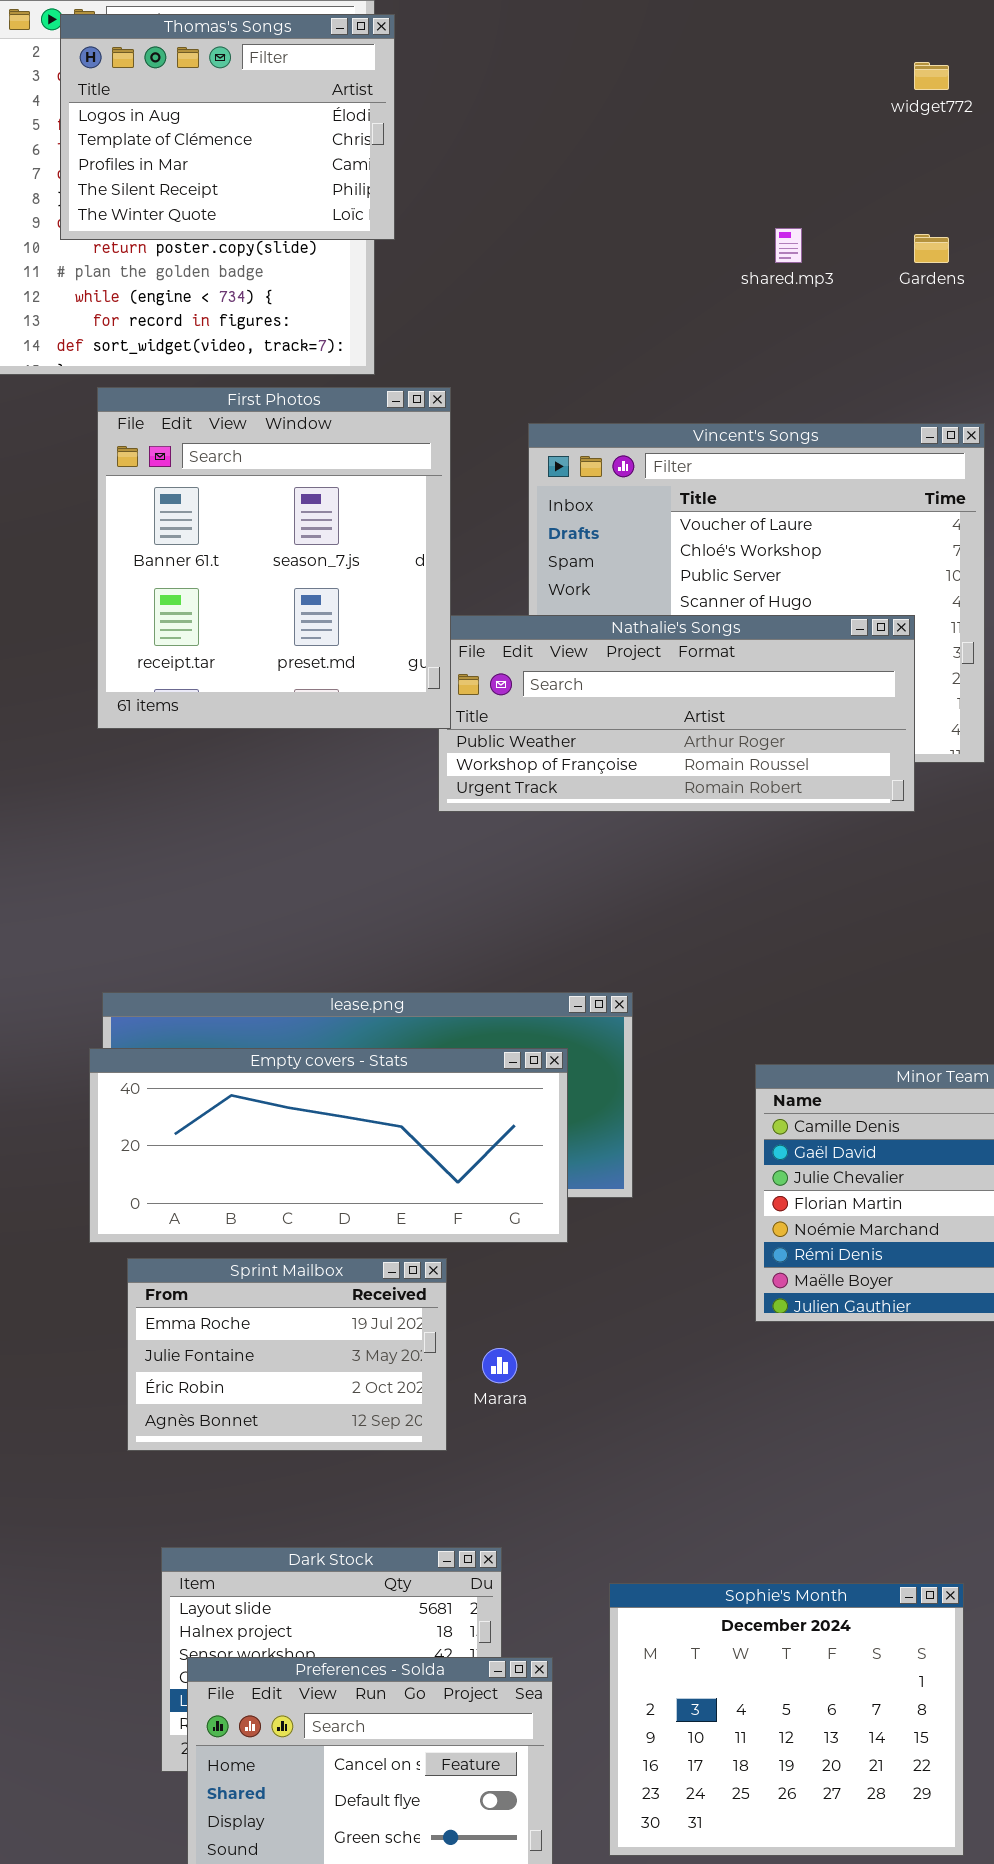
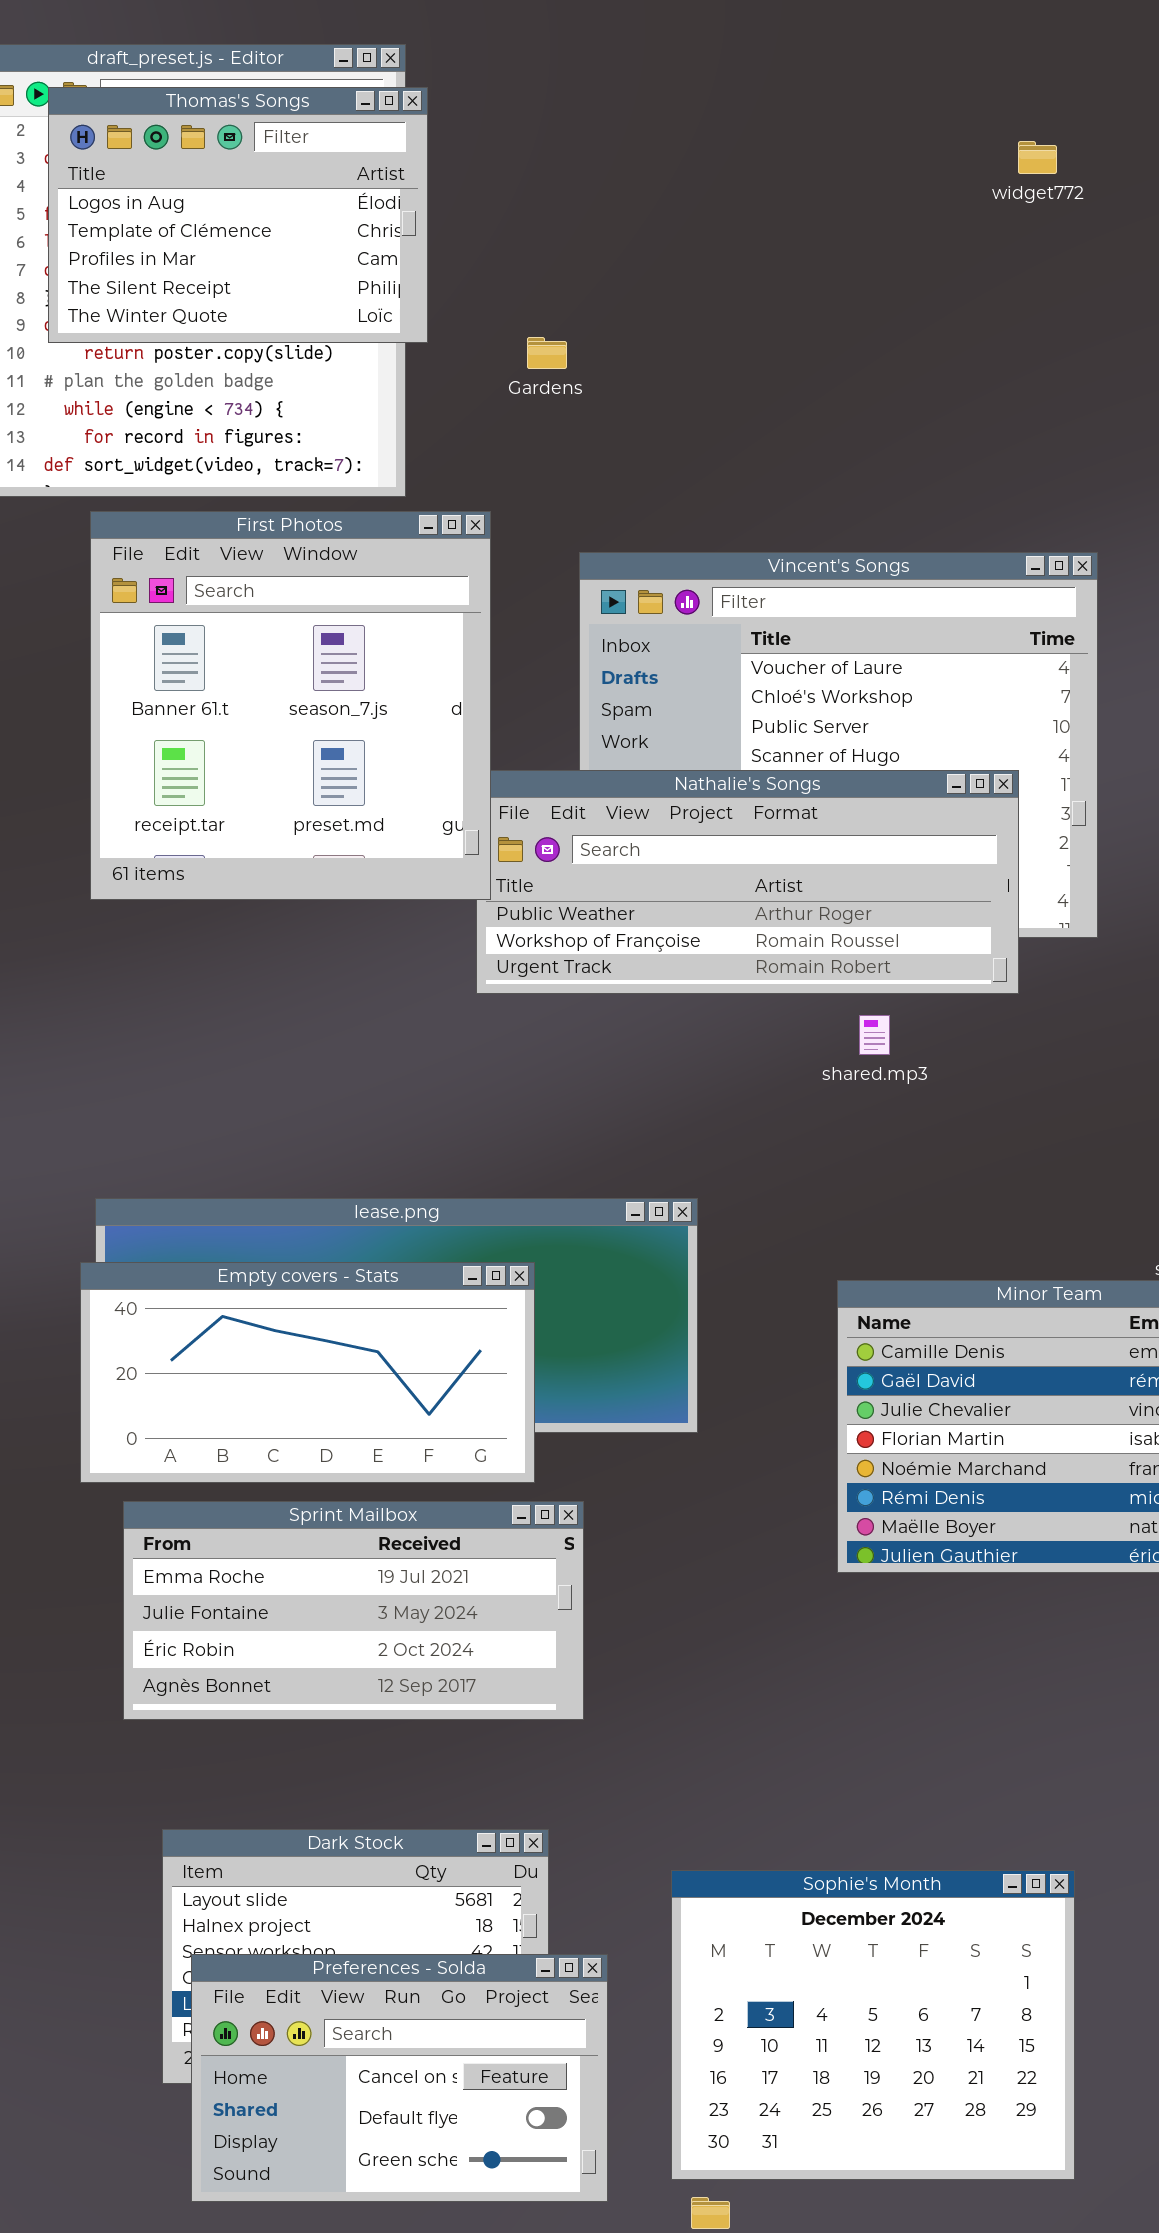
shared.mp3: [775,228,802,263] -> [859,1015,890,1055], moved
Gardens: [914,234,949,263] -> [527,337,567,369], moved
Empty covers - Stats: [89,1048,568,1243] -> [80,1262,535,1483], resized
Sprint Mailbox: [127,1258,447,1451] -> [123,1501,584,1720], resized

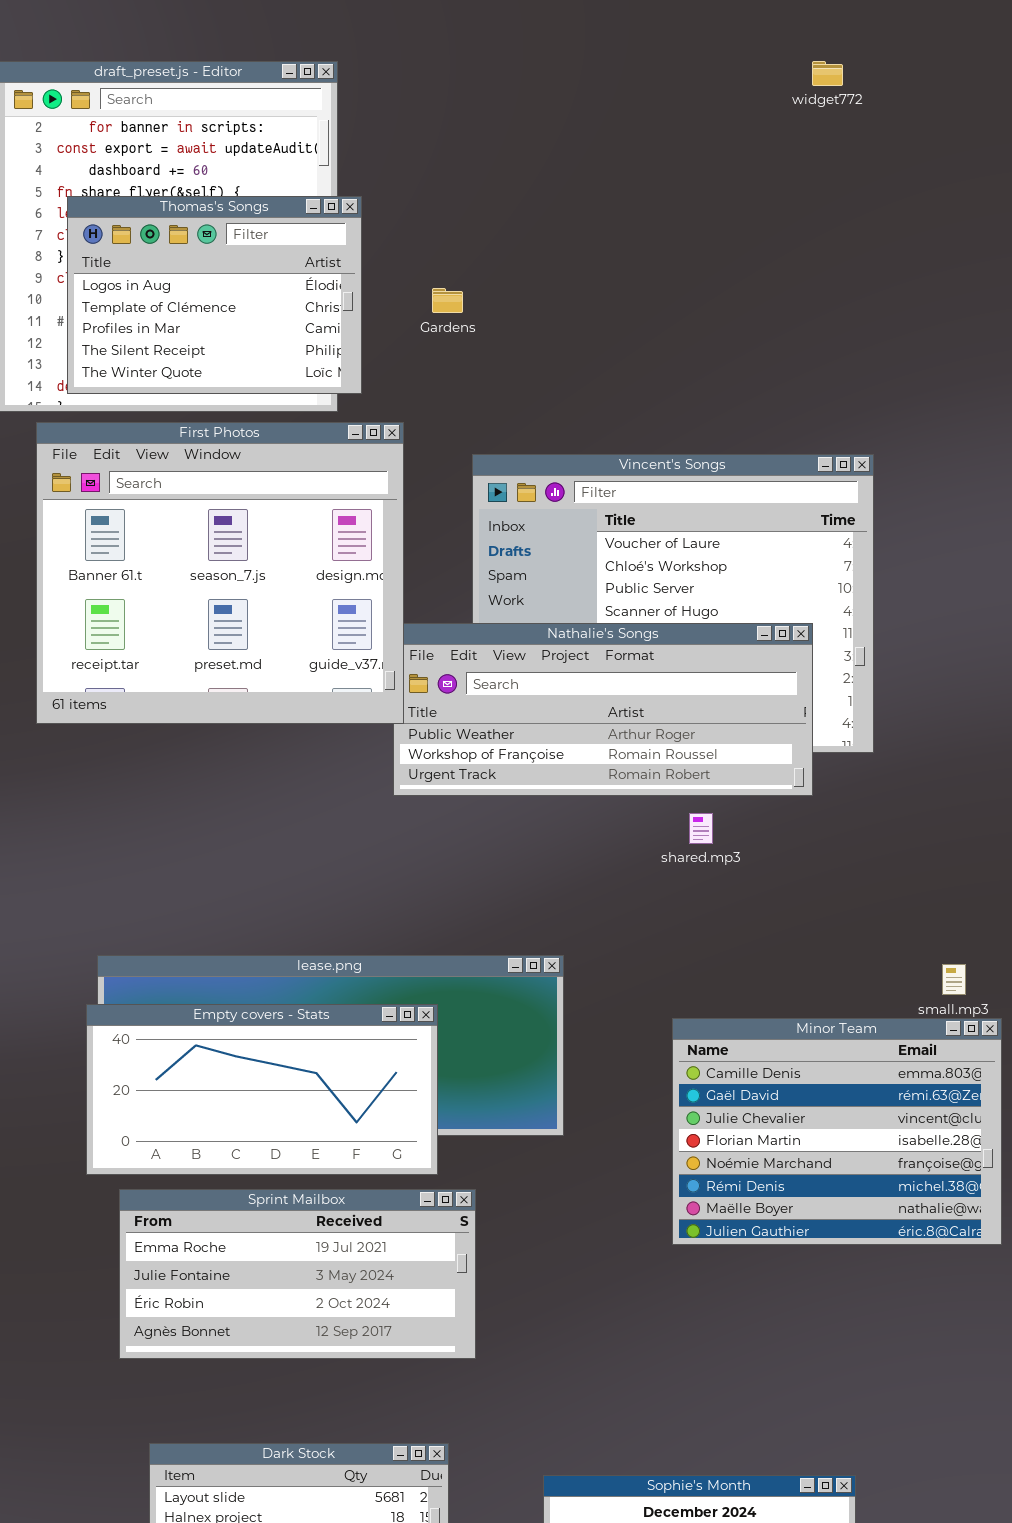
Thomas's Songs: [48,87,428,343] -> [67,196,362,394], moved
widget772: [1018,141,1057,174] -> [812,61,843,86], moved
First Photos: [90,511,491,900] -> [36,422,404,724], resized

